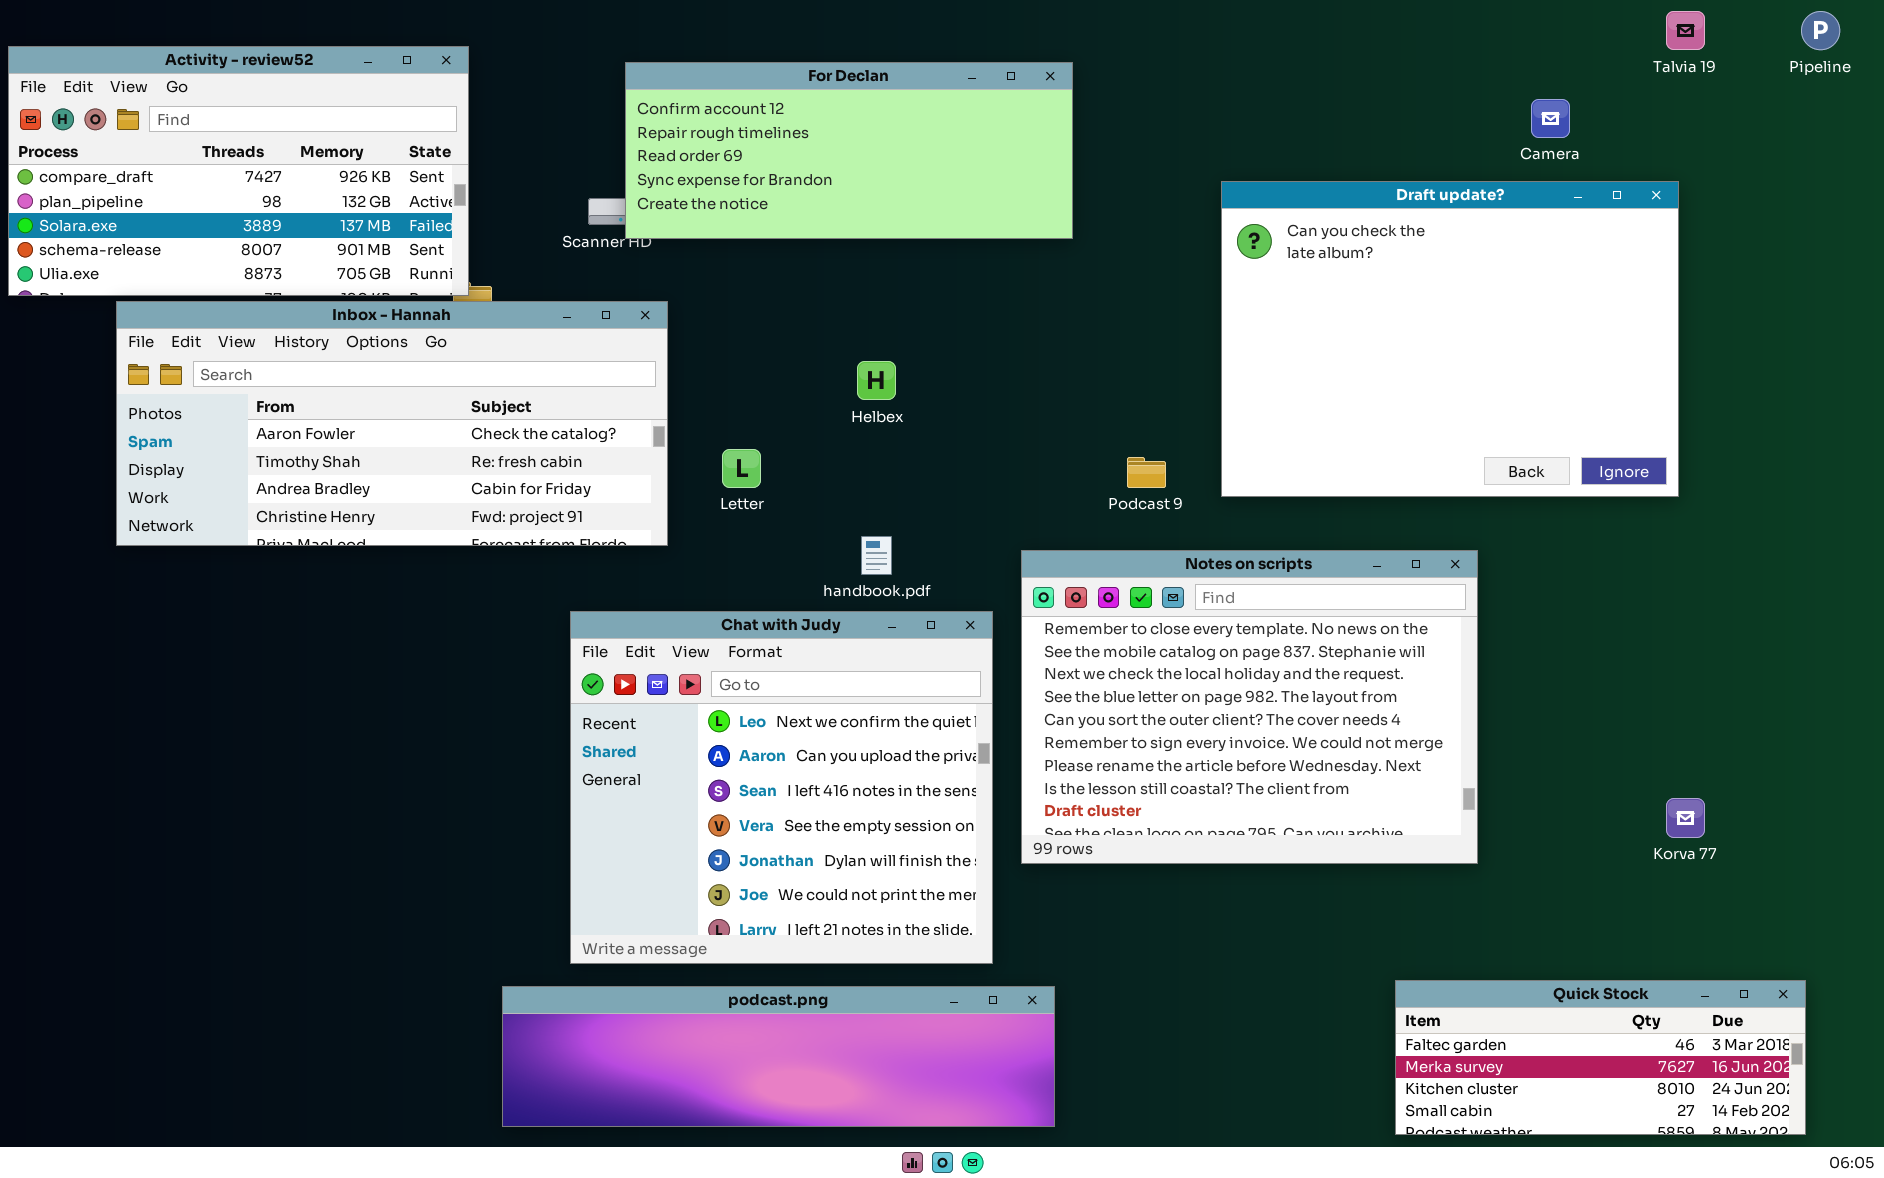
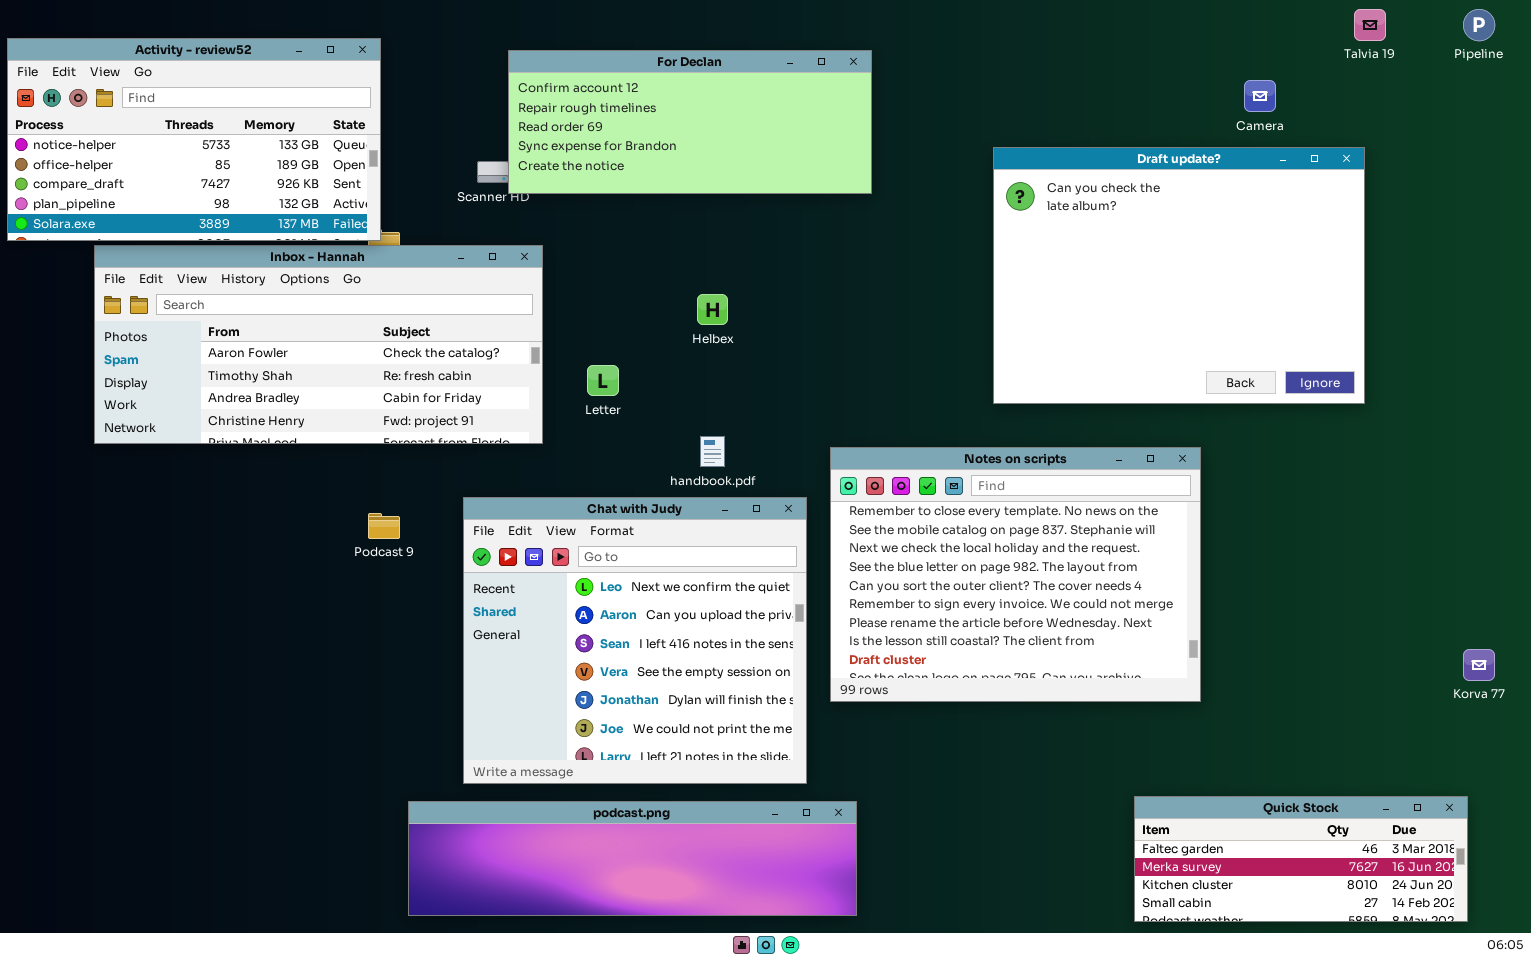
Activity - review52: [8,46,469,296] -> [7,38,381,241], scrolled up 2 rows
Podcast 9: [1127,457,1166,488] -> [368,513,400,539], moved
Korva 77: [1666,798,1705,838] -> [1463,649,1495,681], moved

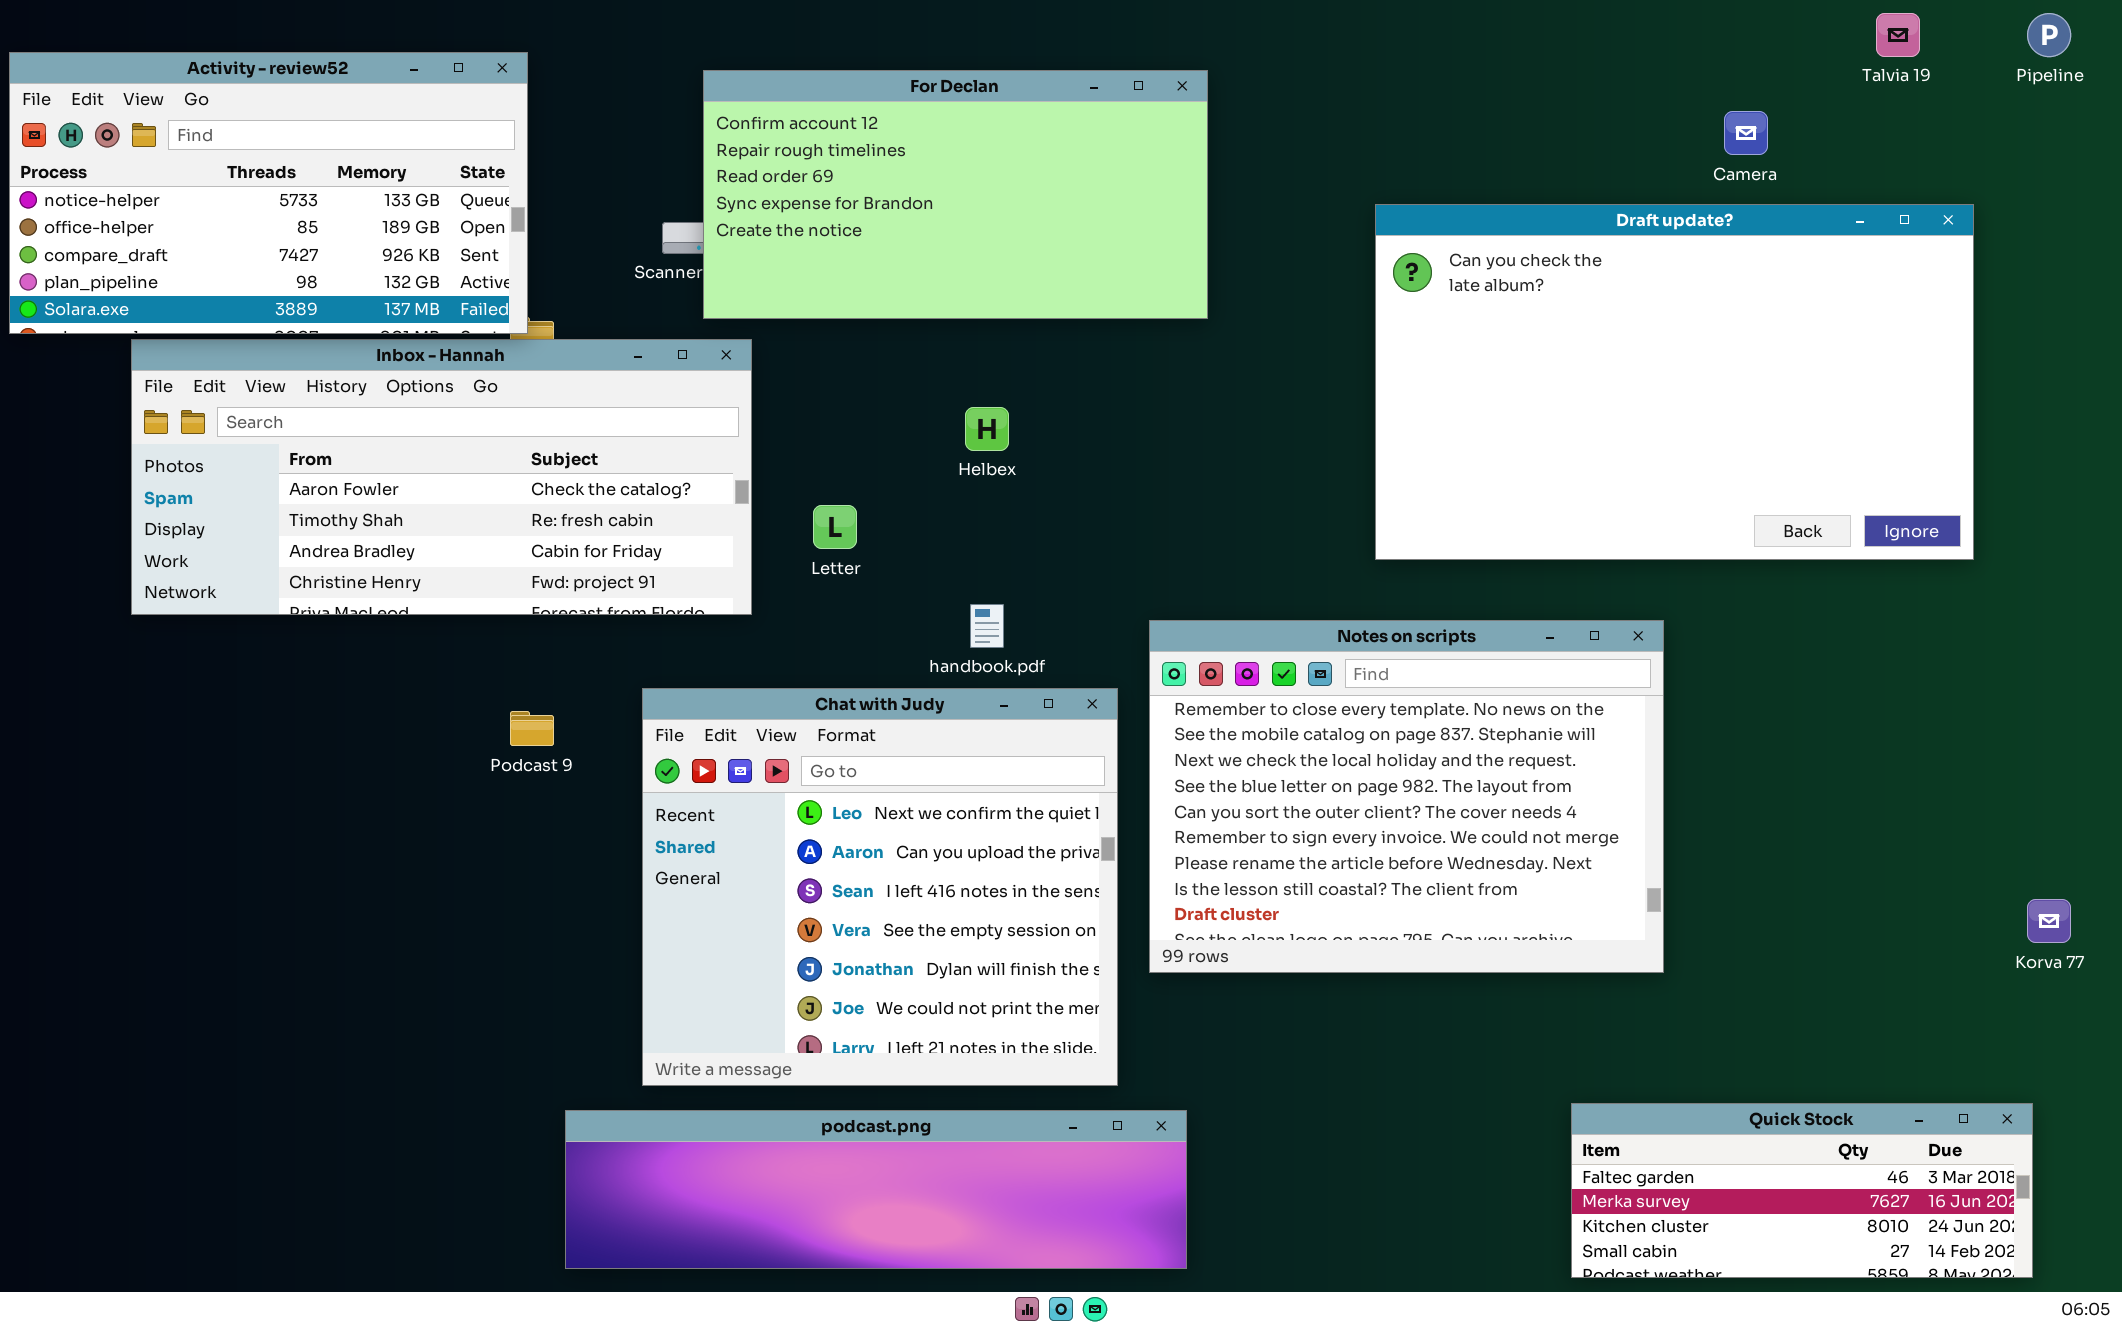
For Declan: [508,50,872,194] -> [703,70,1208,319], resized
Draft update?: [993,147,1365,404] -> [1375,204,1974,560], resized

